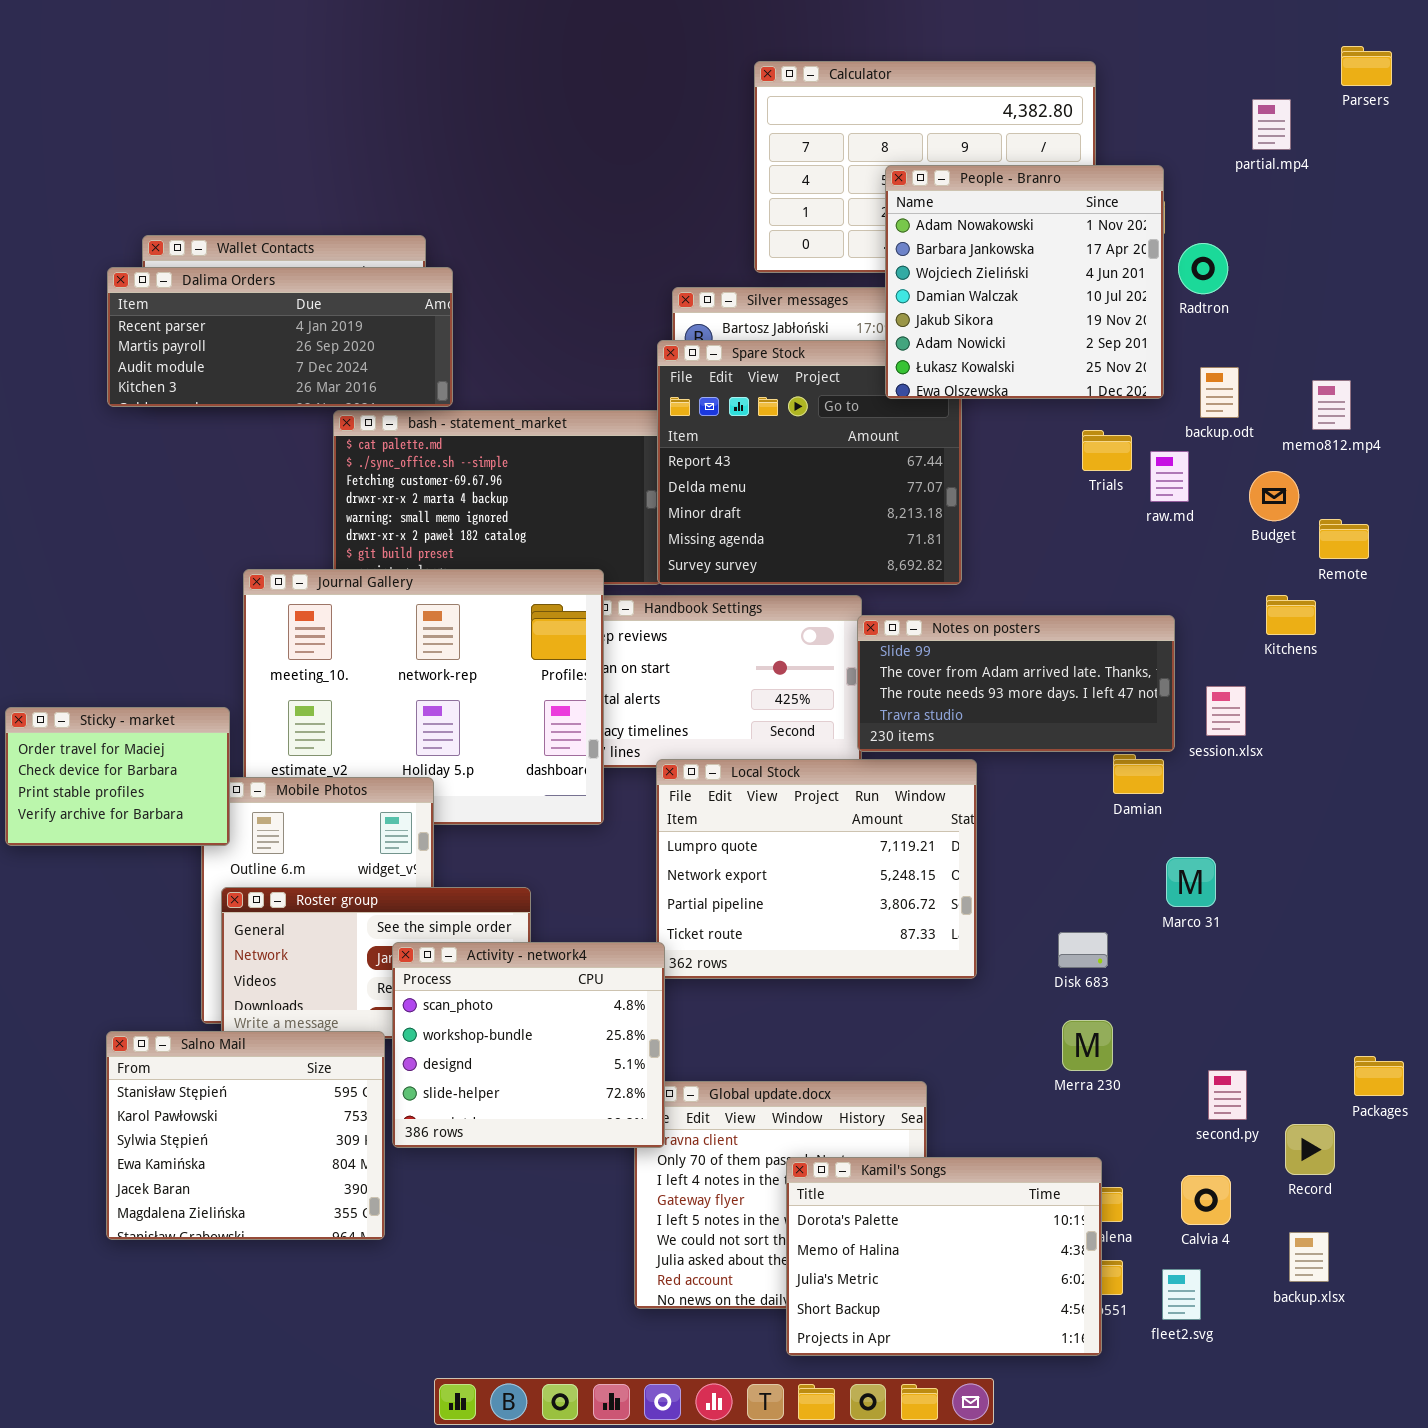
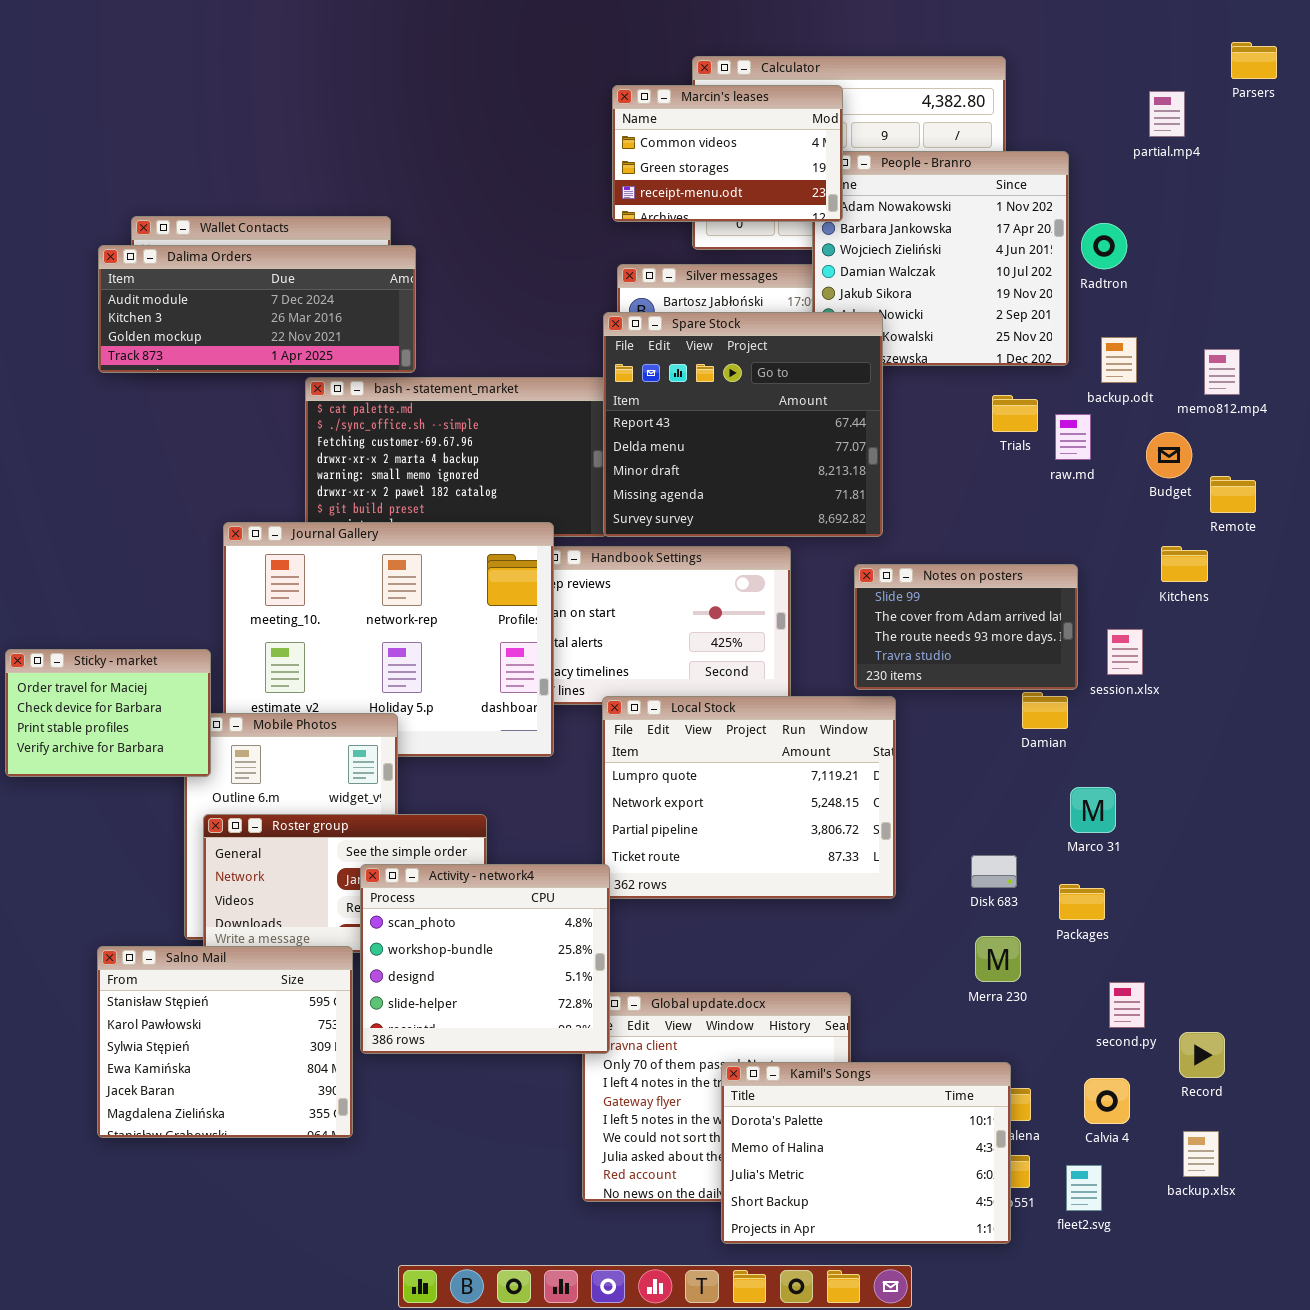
Marcin's leases: none -> [612,85,843,222], opened
Dalima Orders: [107,267,453,407] -> [98,245,416,373], scrolled down 2 rows
Spare Stock: [657,340,962,585] -> [603,312,883,537], raised
Notes on posters: [857,615,1175,752] -> [854,564,1078,690], resized
Packages: [1354,1056,1404,1096] -> [1059,884,1105,920], moved

